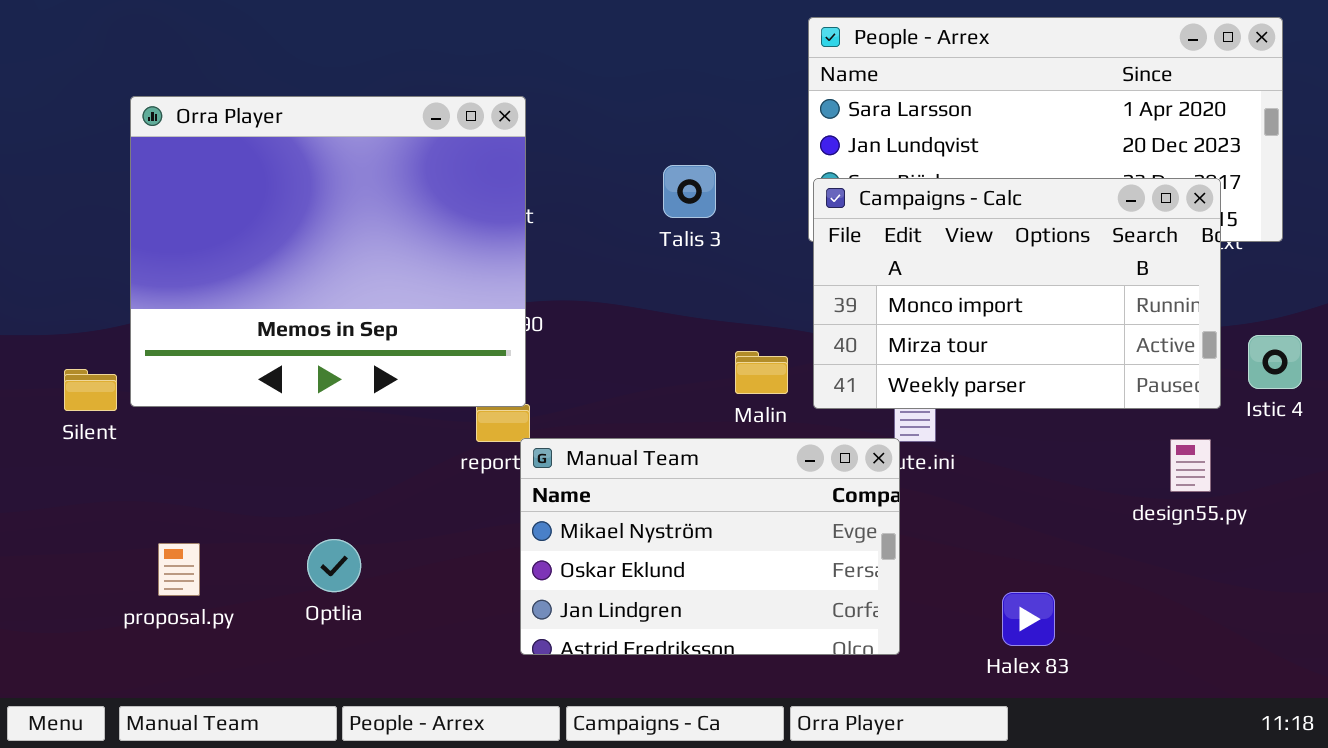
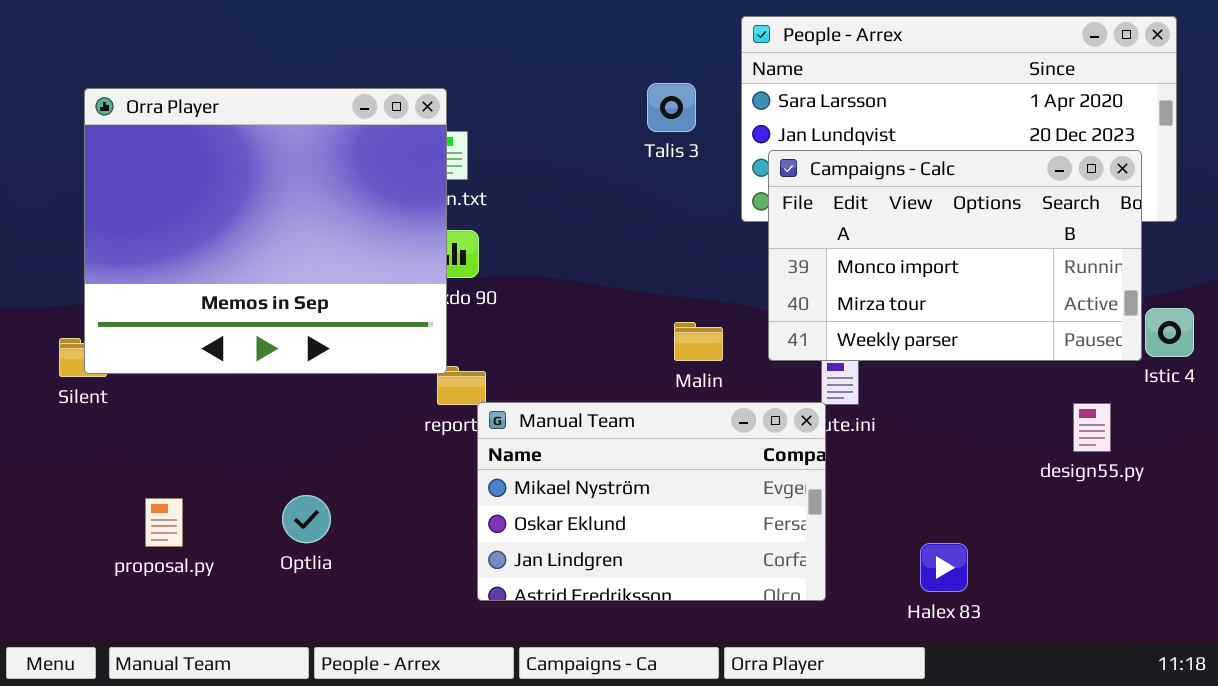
Orra Player: [130,96,526,407] -> [84,88,447,374], moved
Talis 3: [663,165,716,218] -> [647,83,696,132], moved
Campaigns - Calc: [813,178,1221,409] -> [768,150,1142,361], moved

